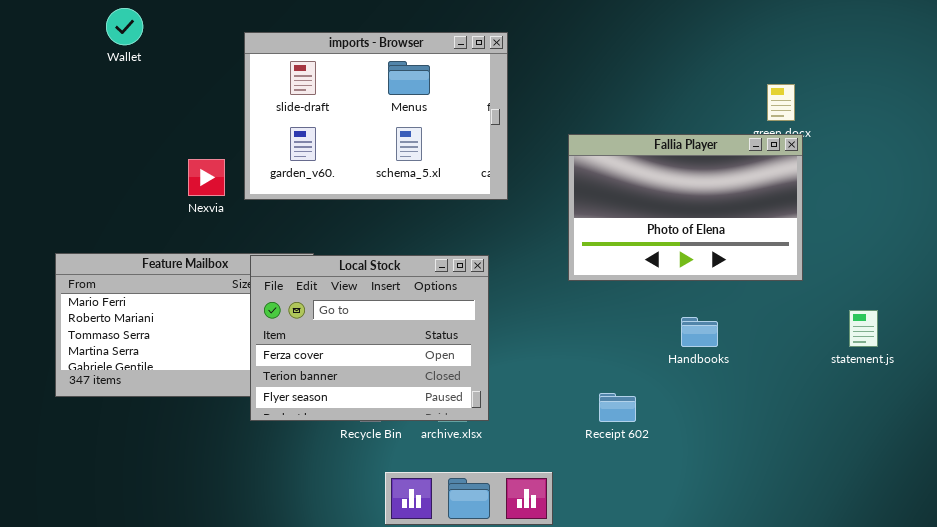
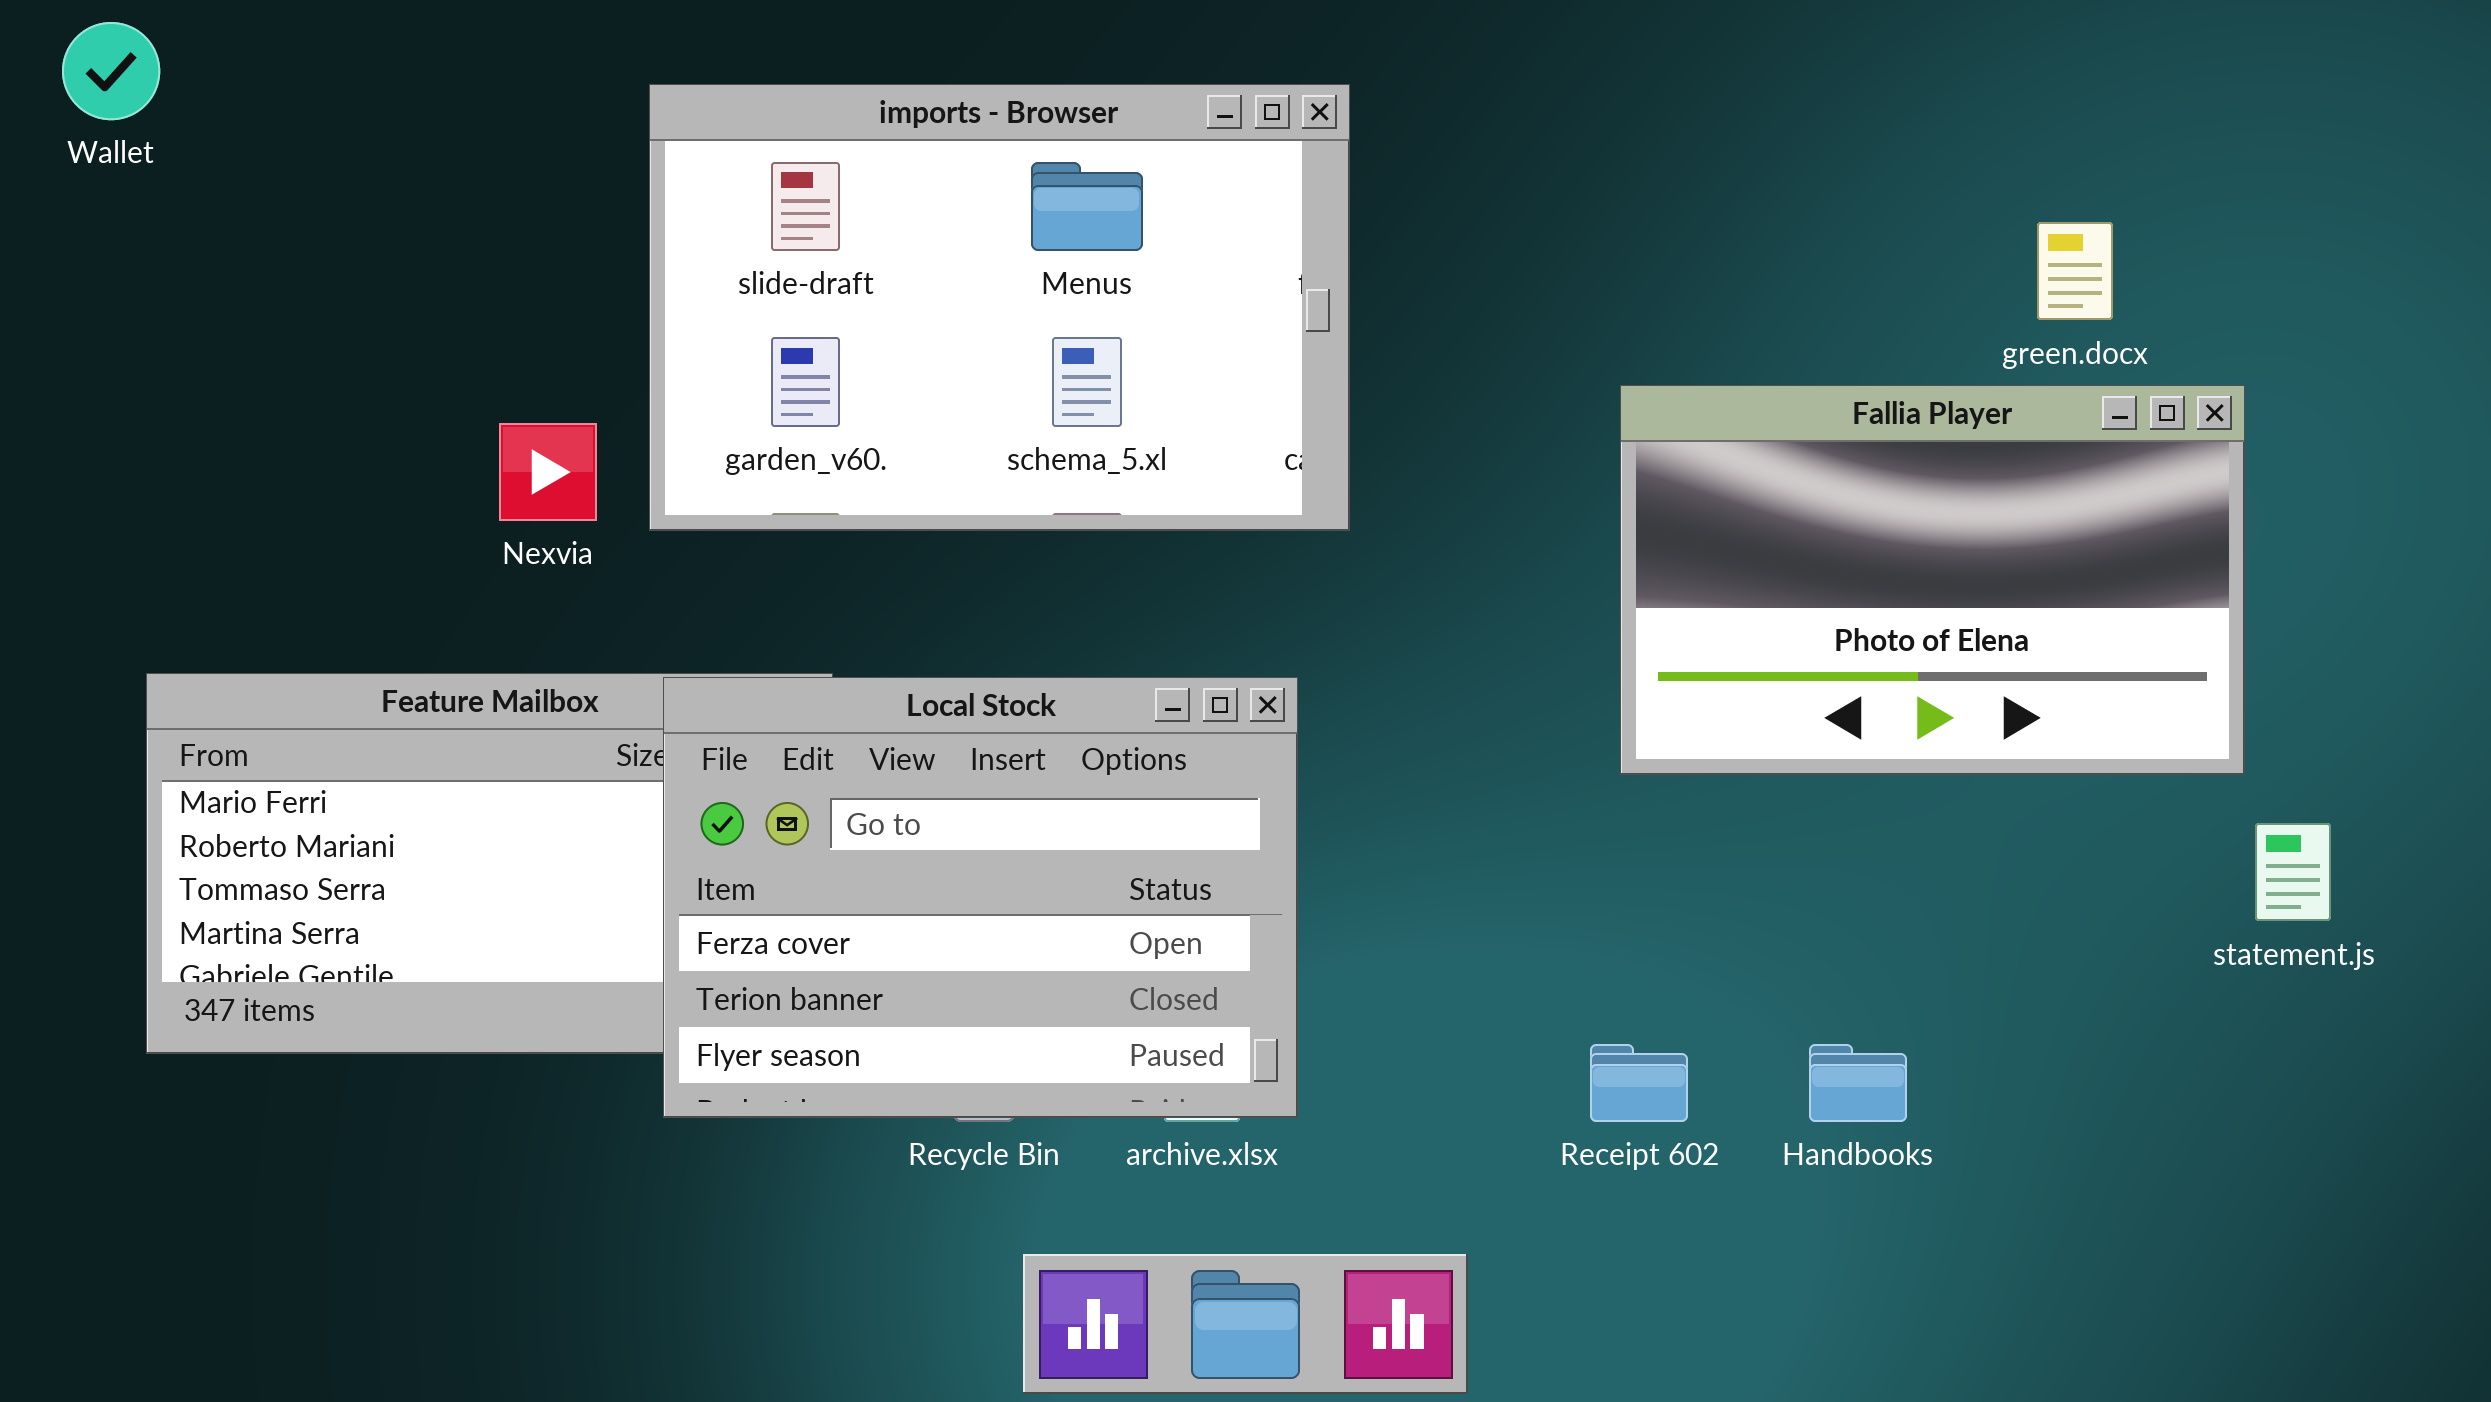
Wallet: [106,8,143,45] -> [62,22,160,120], moved
Fallia Player: [568,134,803,281] -> [1620,385,2245,775], moved
Handbooks: [681,317,718,347] -> [1809,1044,1907,1122], moved

